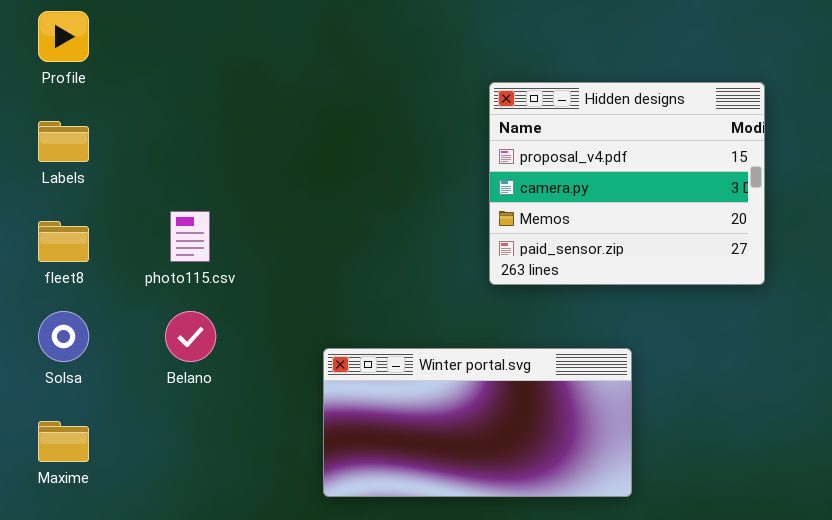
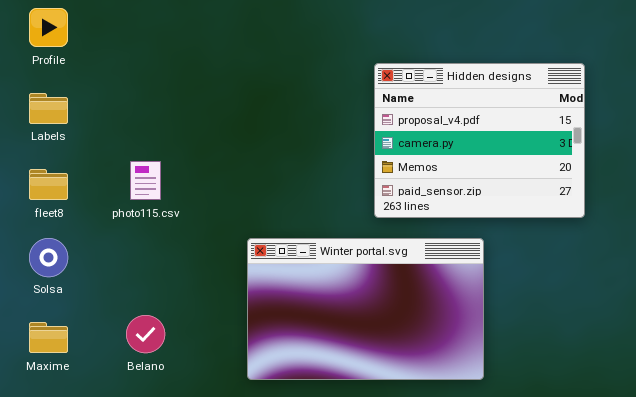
Belano: [165,311,216,362] -> [126,315,165,353], moved
Winter portal.svg: [323,348,632,497] -> [247,238,484,380], resized

